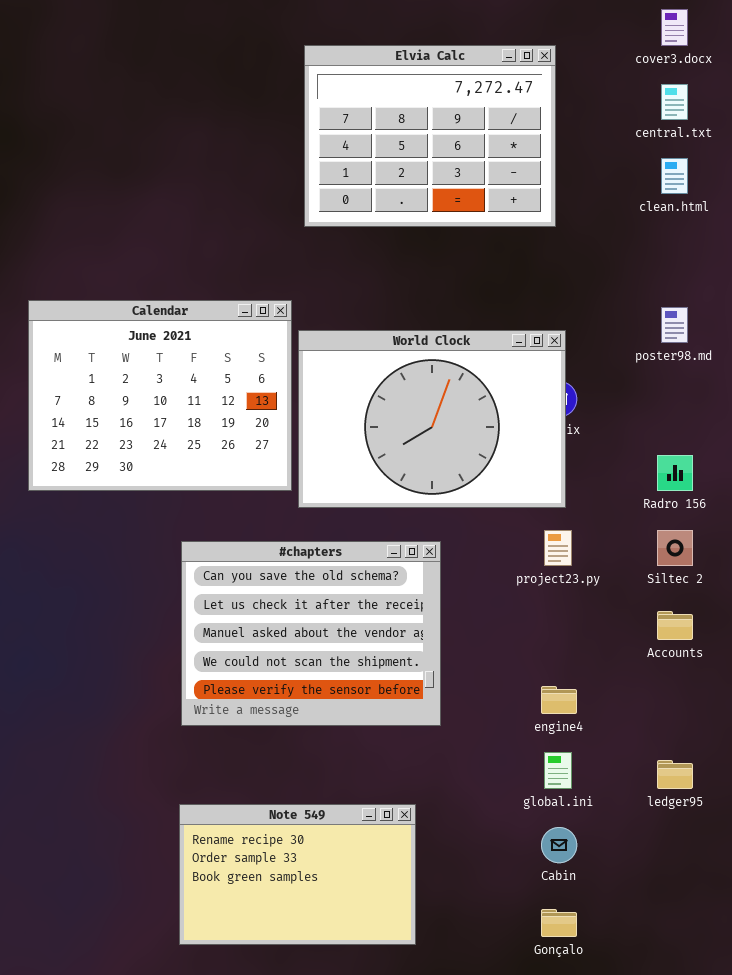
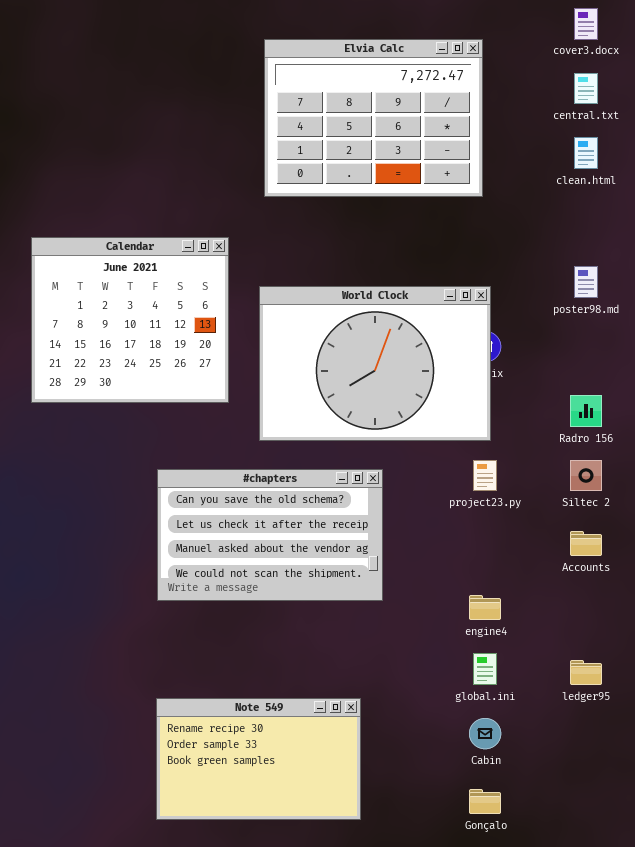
Calendar: [28,300,292,491] -> [31,237,229,403], moved, resized
#chapters: [181,541,441,726] -> [157,469,383,601], resized

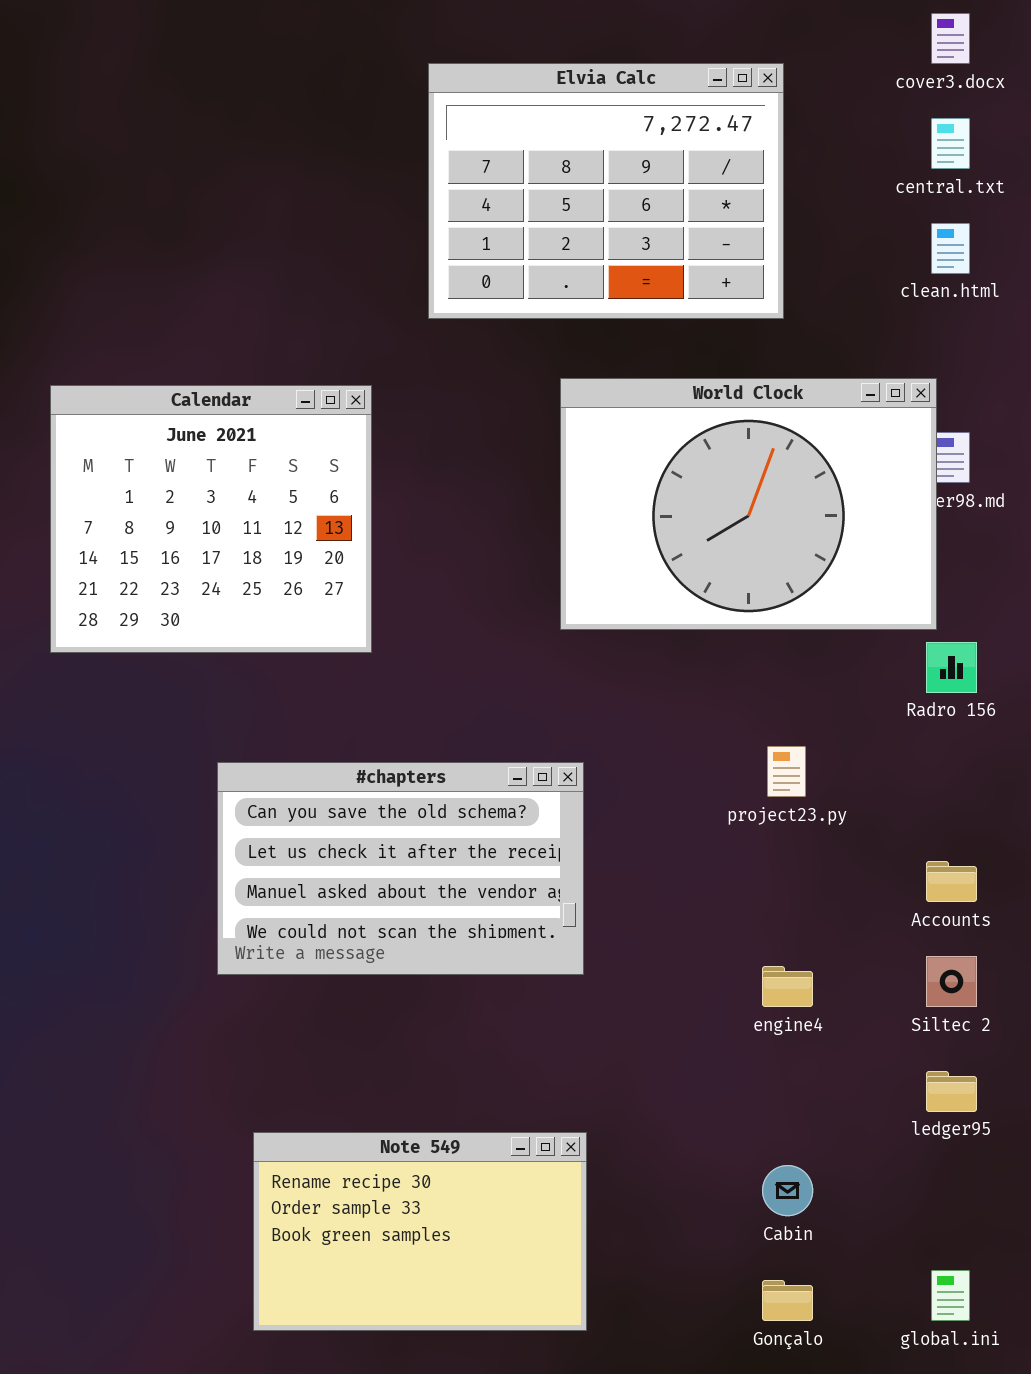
World Clock: [259,286,491,441] -> [560,378,937,630], moved
Siltec 2: [570,460,602,491] -> [926,956,977,1007], moved
#chapters: [157,469,383,601] -> [217,762,584,975], moved
global.ini: [473,653,497,685] -> [931,1270,970,1321], moved

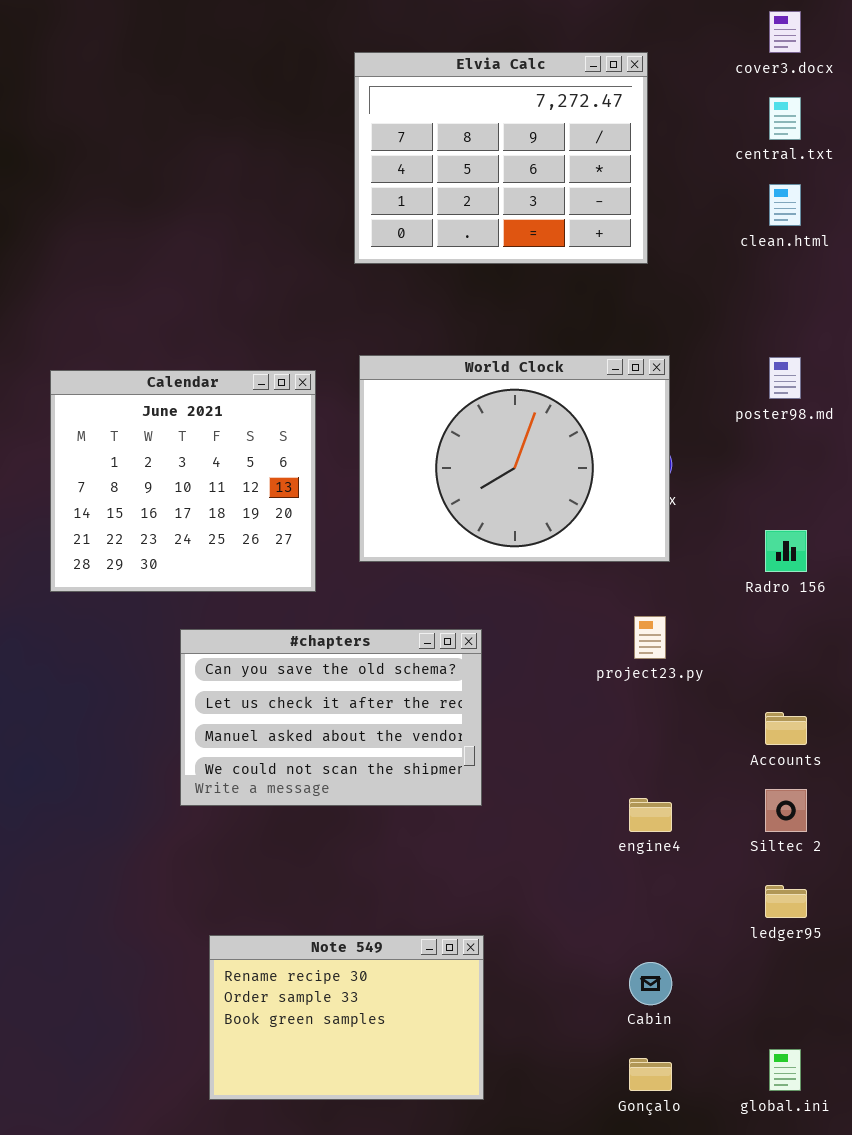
World Clock: [560,378,937,630] -> [359,355,670,562], moved
Calendar: [50,385,372,653] -> [50,370,316,592], moved

